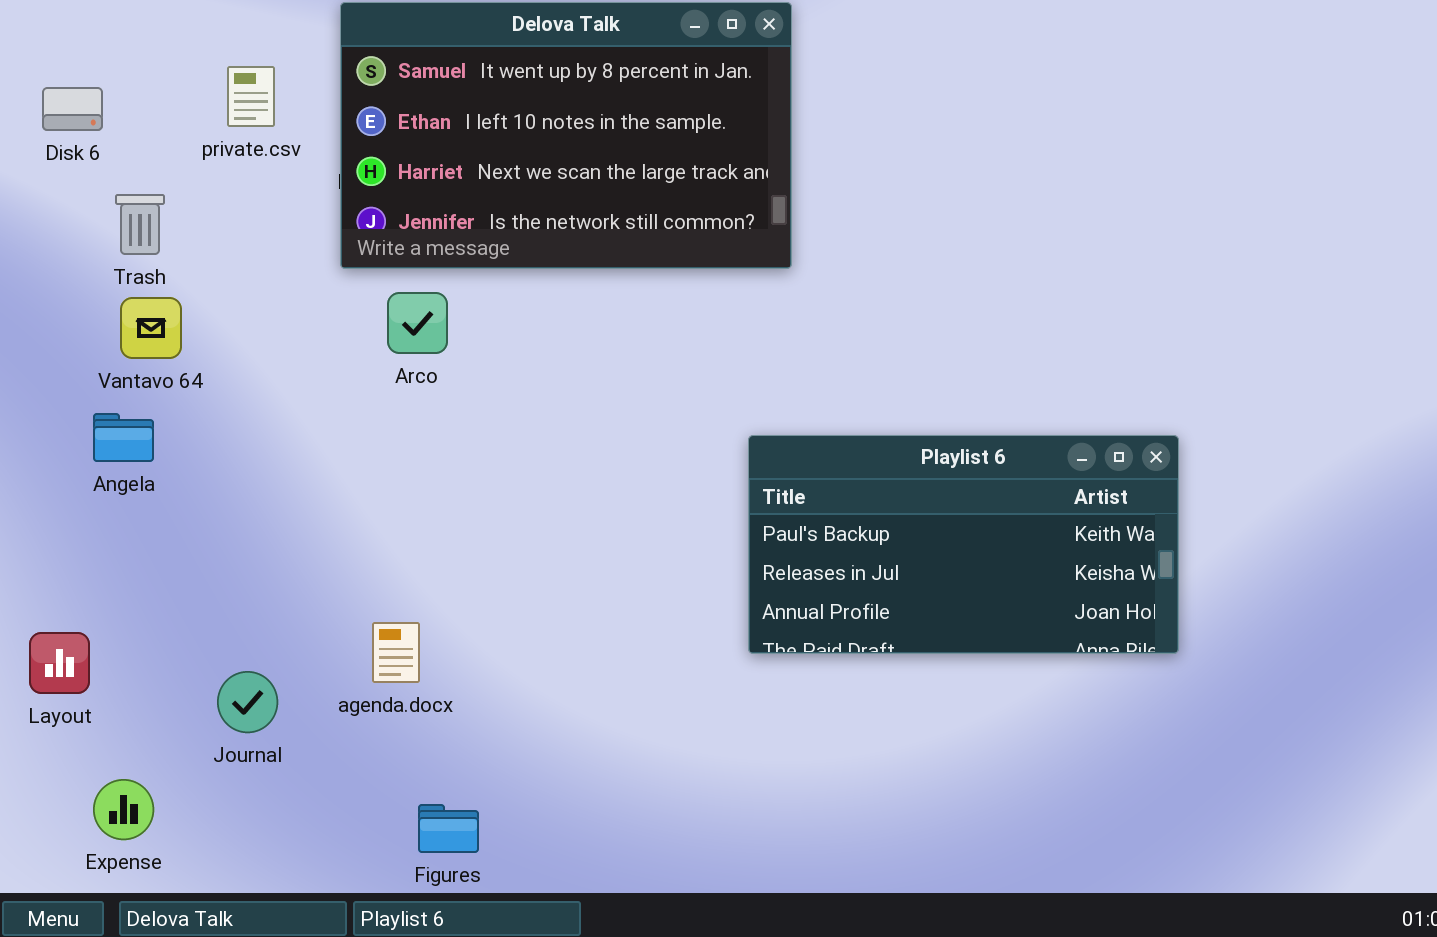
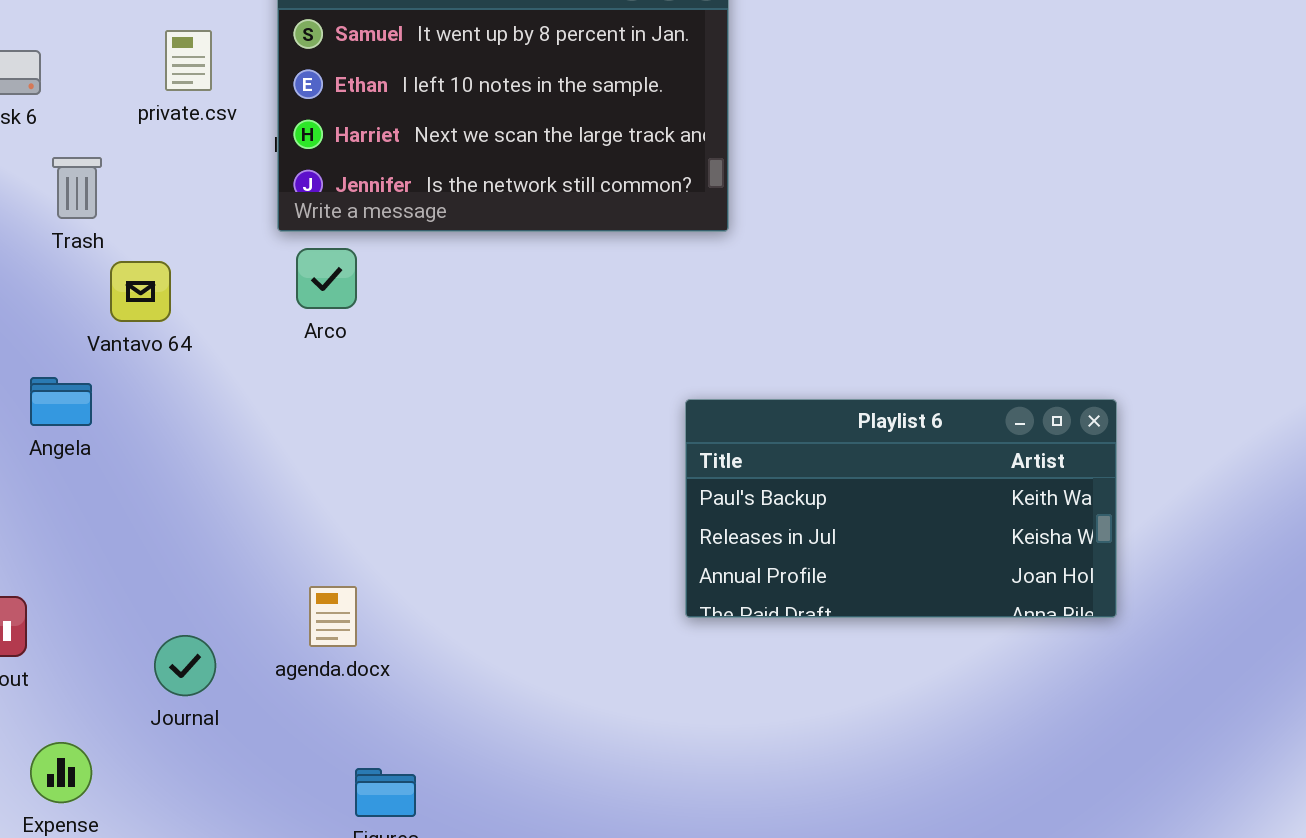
Arco: [387,292,448,354] -> [296,248,357,309], moved
Vantavo 64: [120,297,182,359] -> [110,261,171,322], moved

